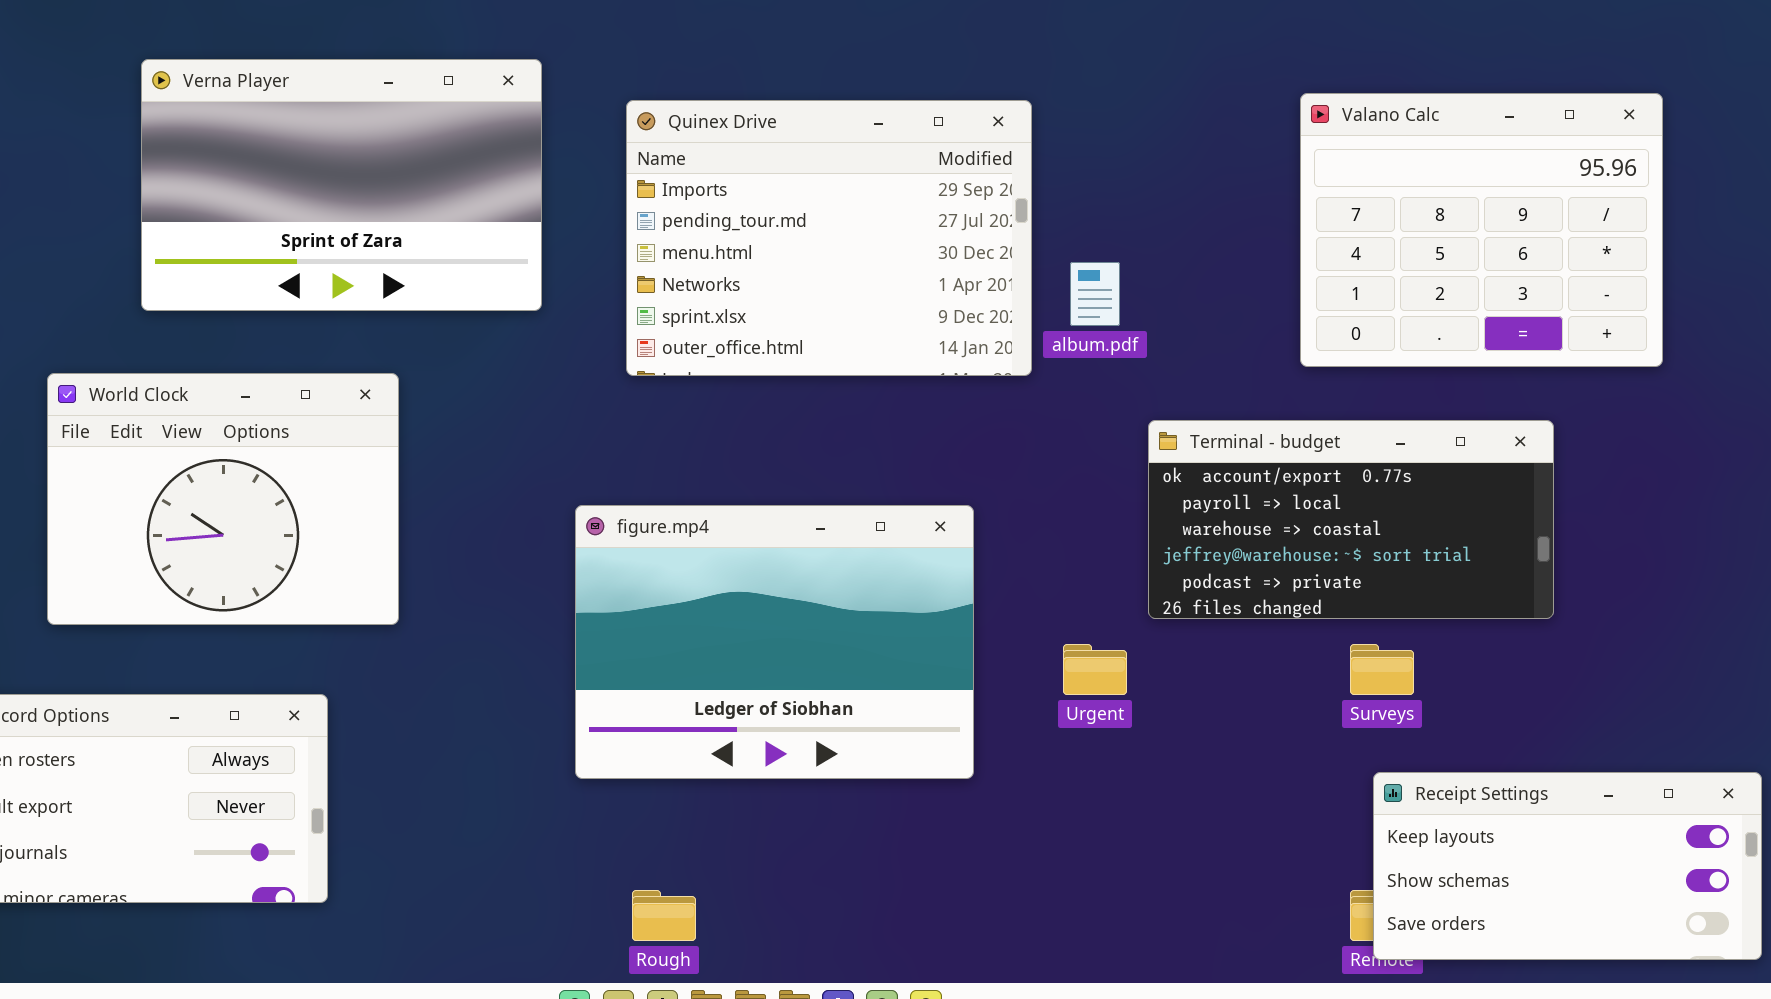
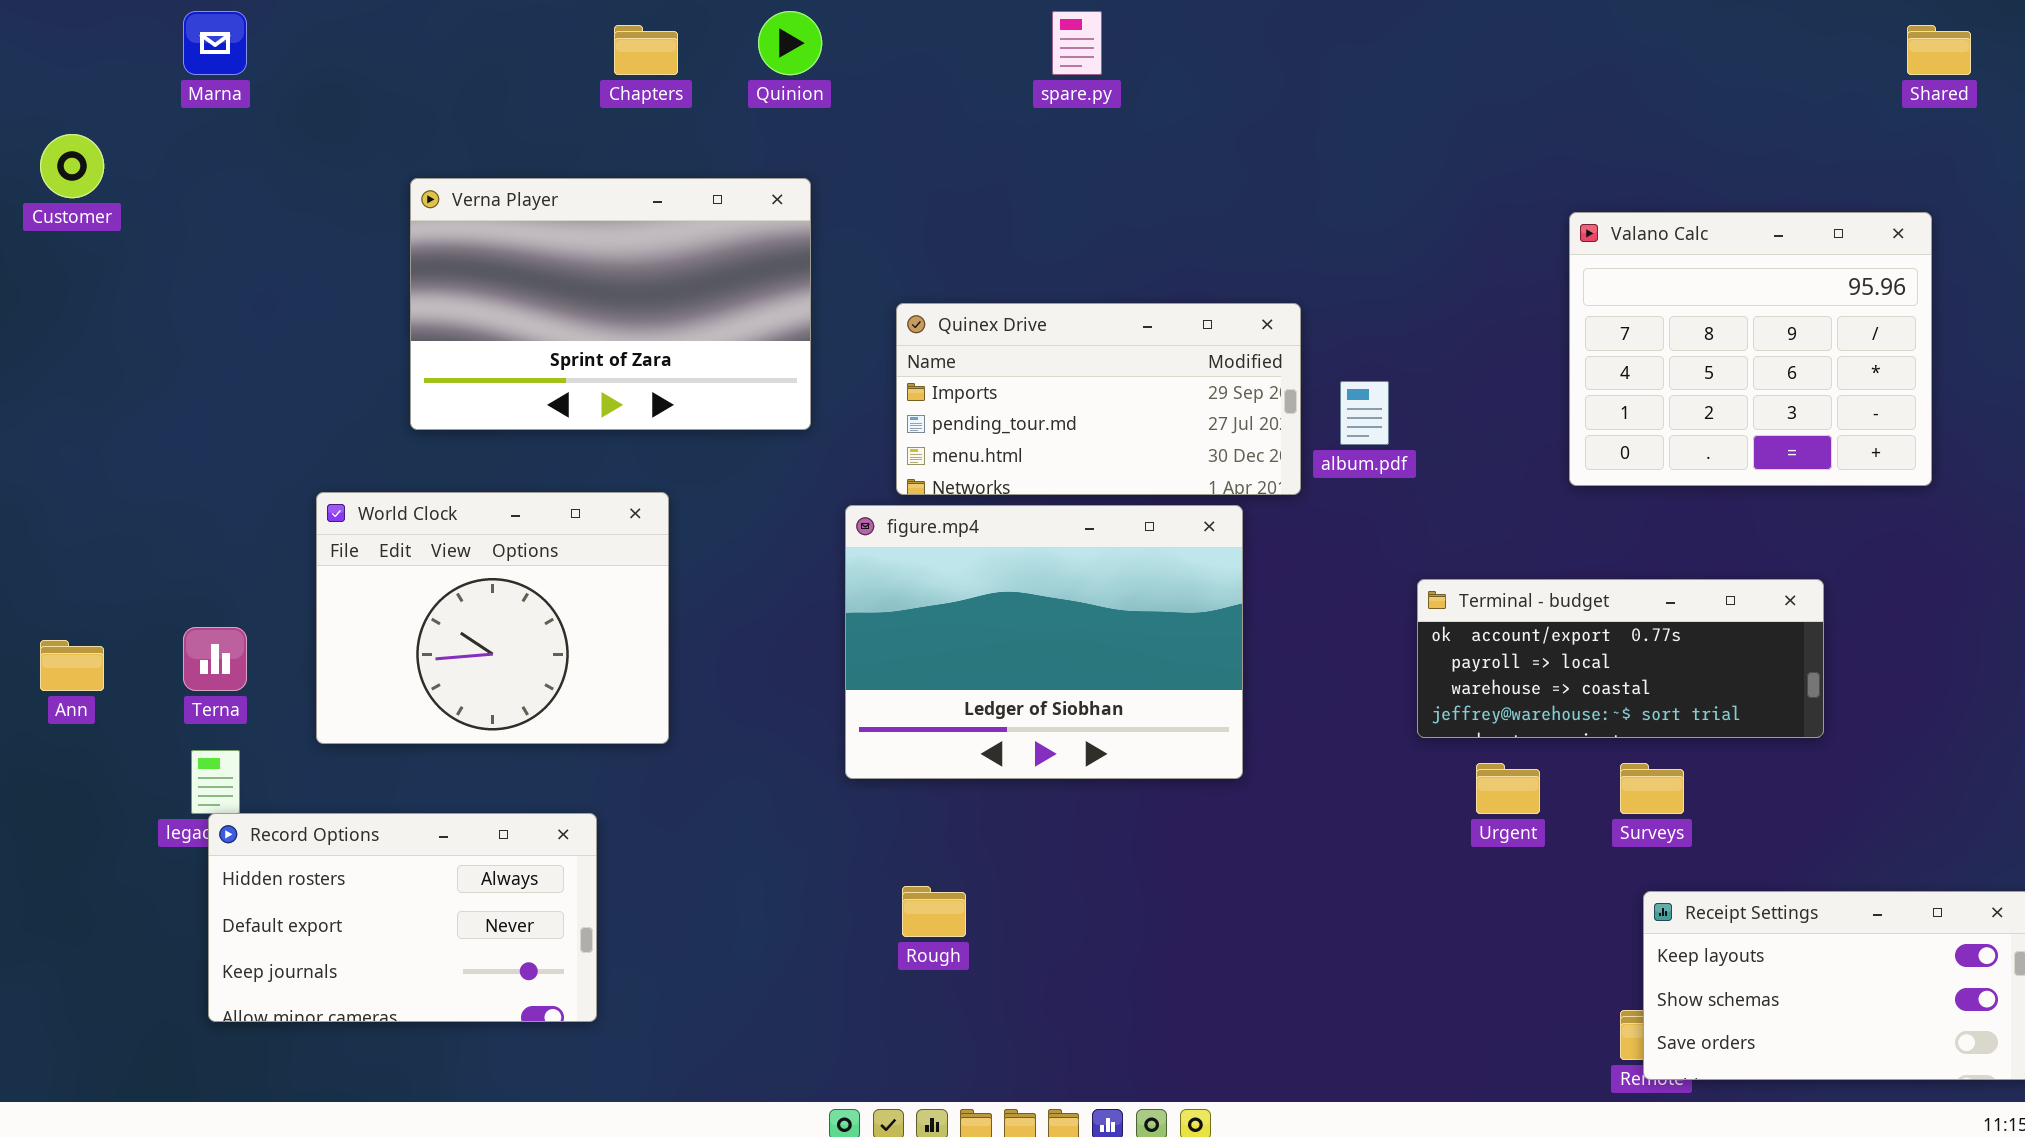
Quinex Drive: [626,100,1032,376] -> [896,303,1301,495], resized
Terminal - budget: [1148,420,1554,619] -> [1417,579,1824,738], resized
figure.mp4: [575,505,974,779] -> [845,505,1243,779], moved
Urgent: [1063,644,1127,695] -> [1476,763,1540,814], moved
Rough: [632,890,696,941] -> [902,886,966,937], moved

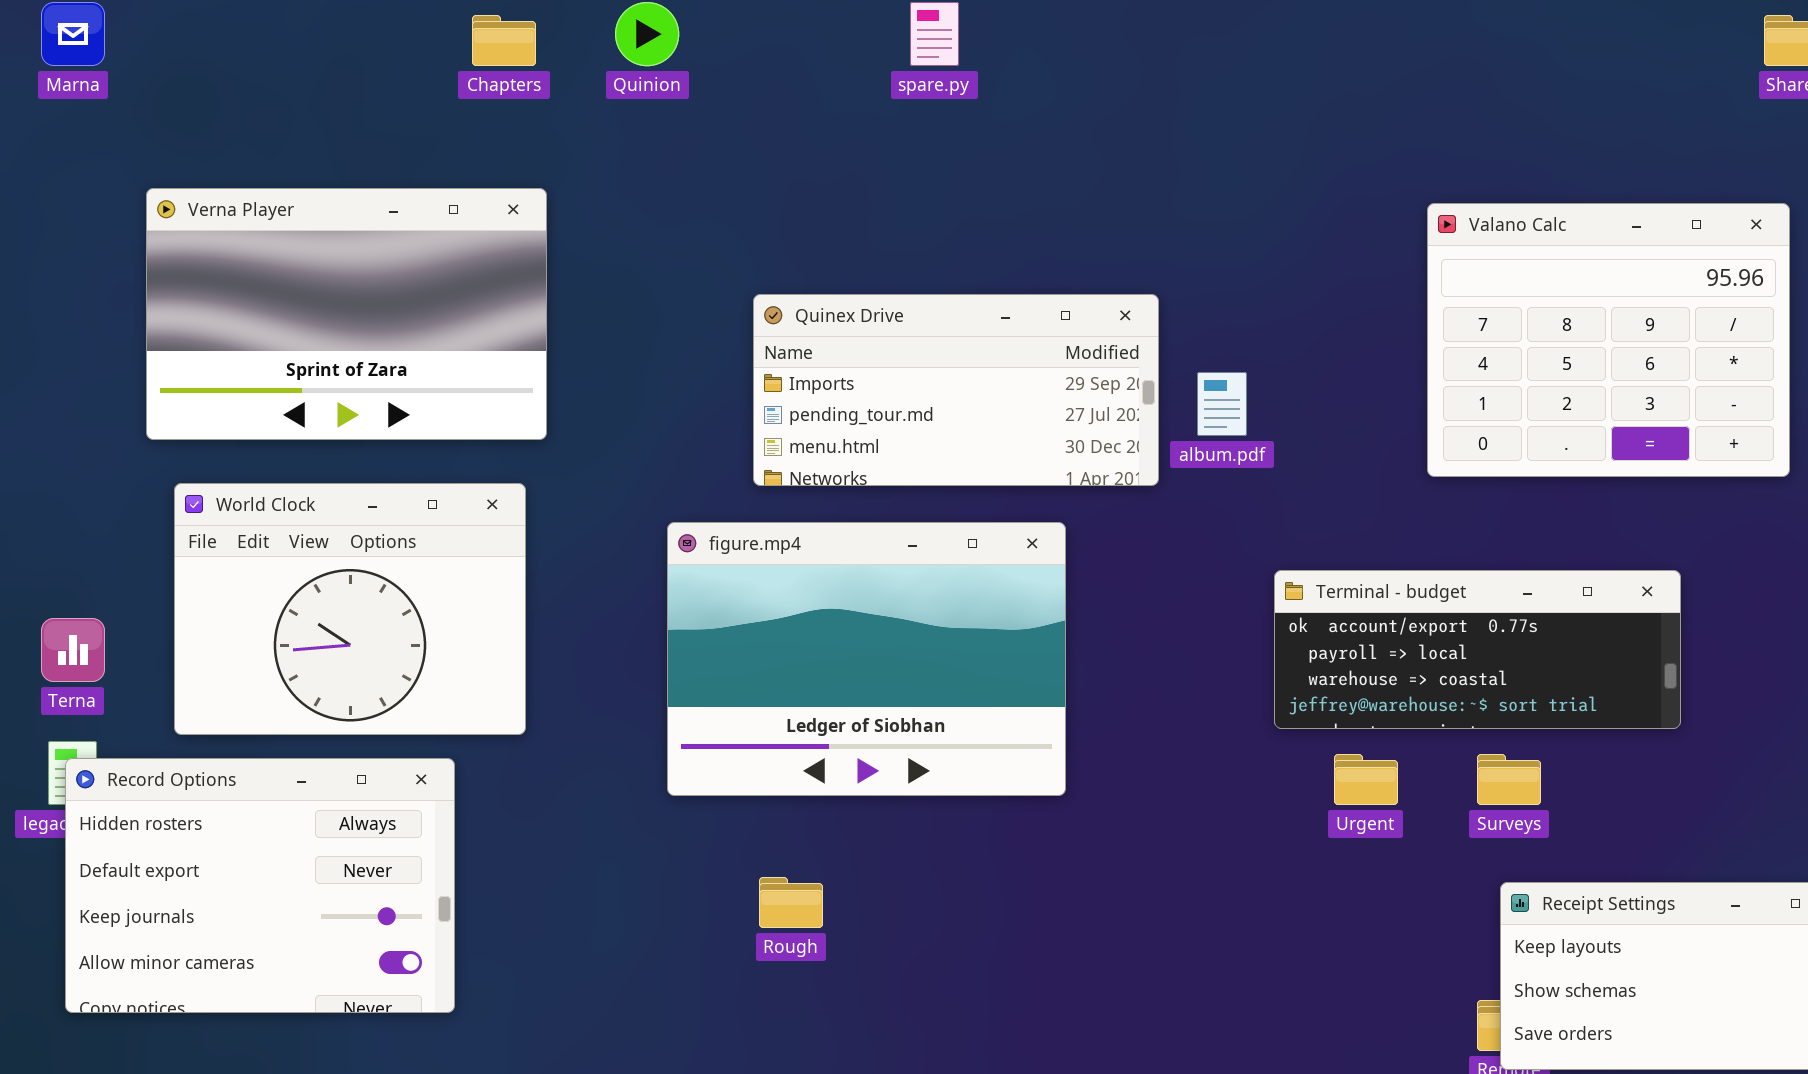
Verna Player: [410,178,811,430] -> [146,188,547,440], moved
figure.mp4: [845,505,1243,779] -> [667,522,1066,796], moved
Record Options: [208,813,597,1022] -> [65,758,455,1013], resized

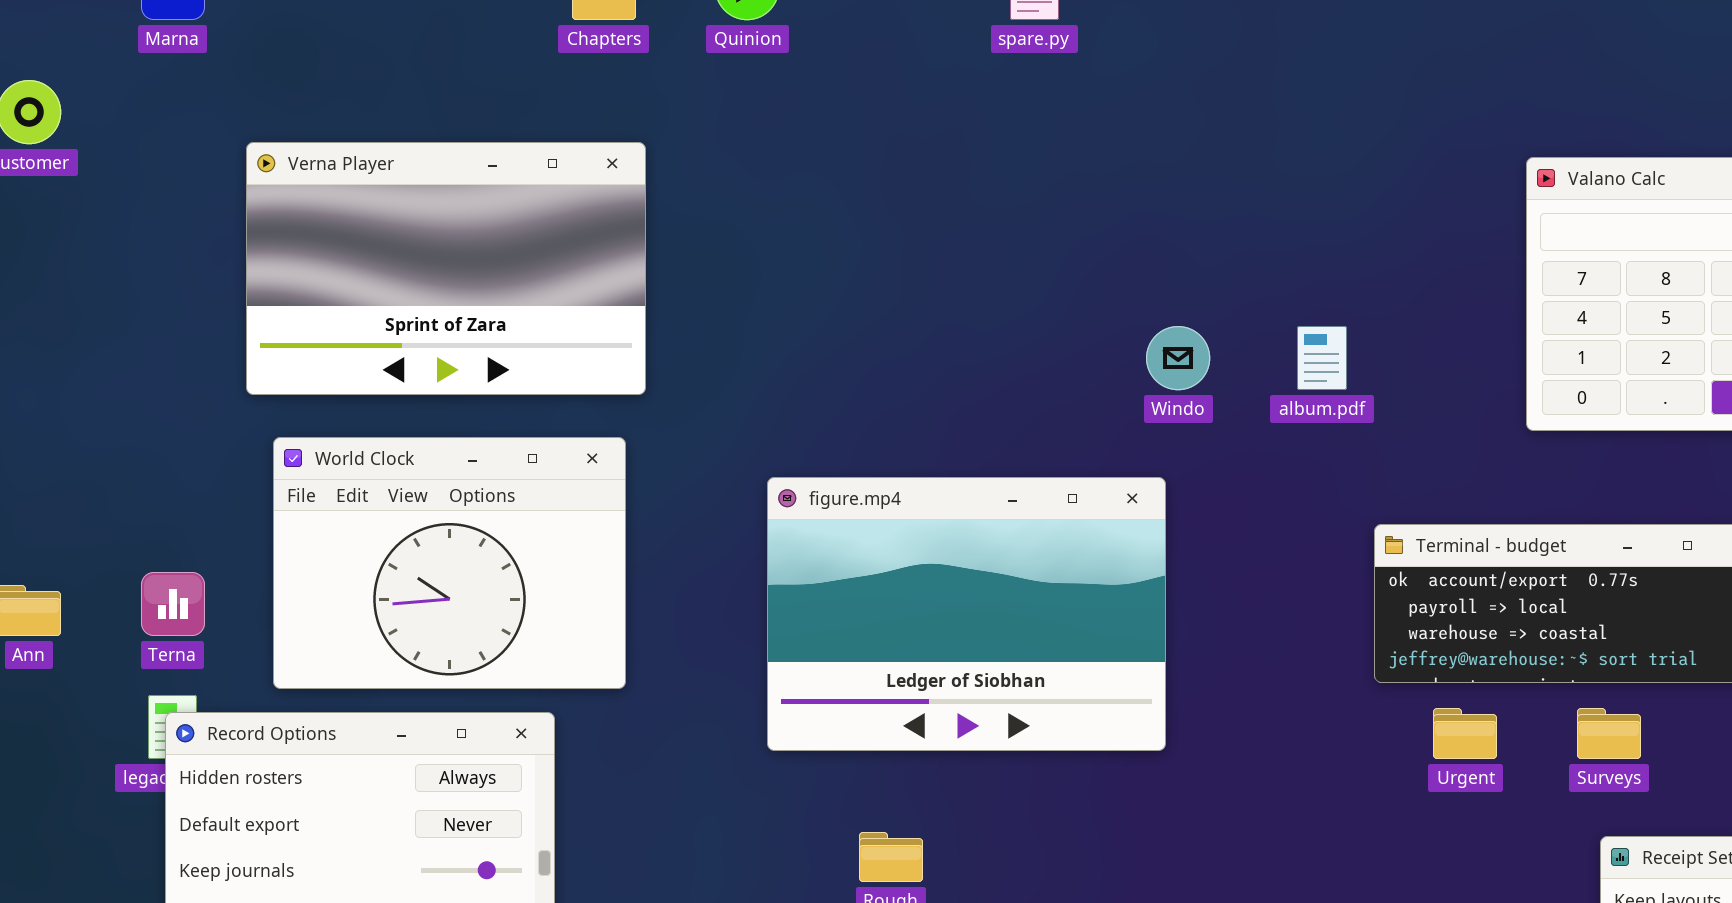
Quinex Drive: [753,294,1159,486] -> none, closed

